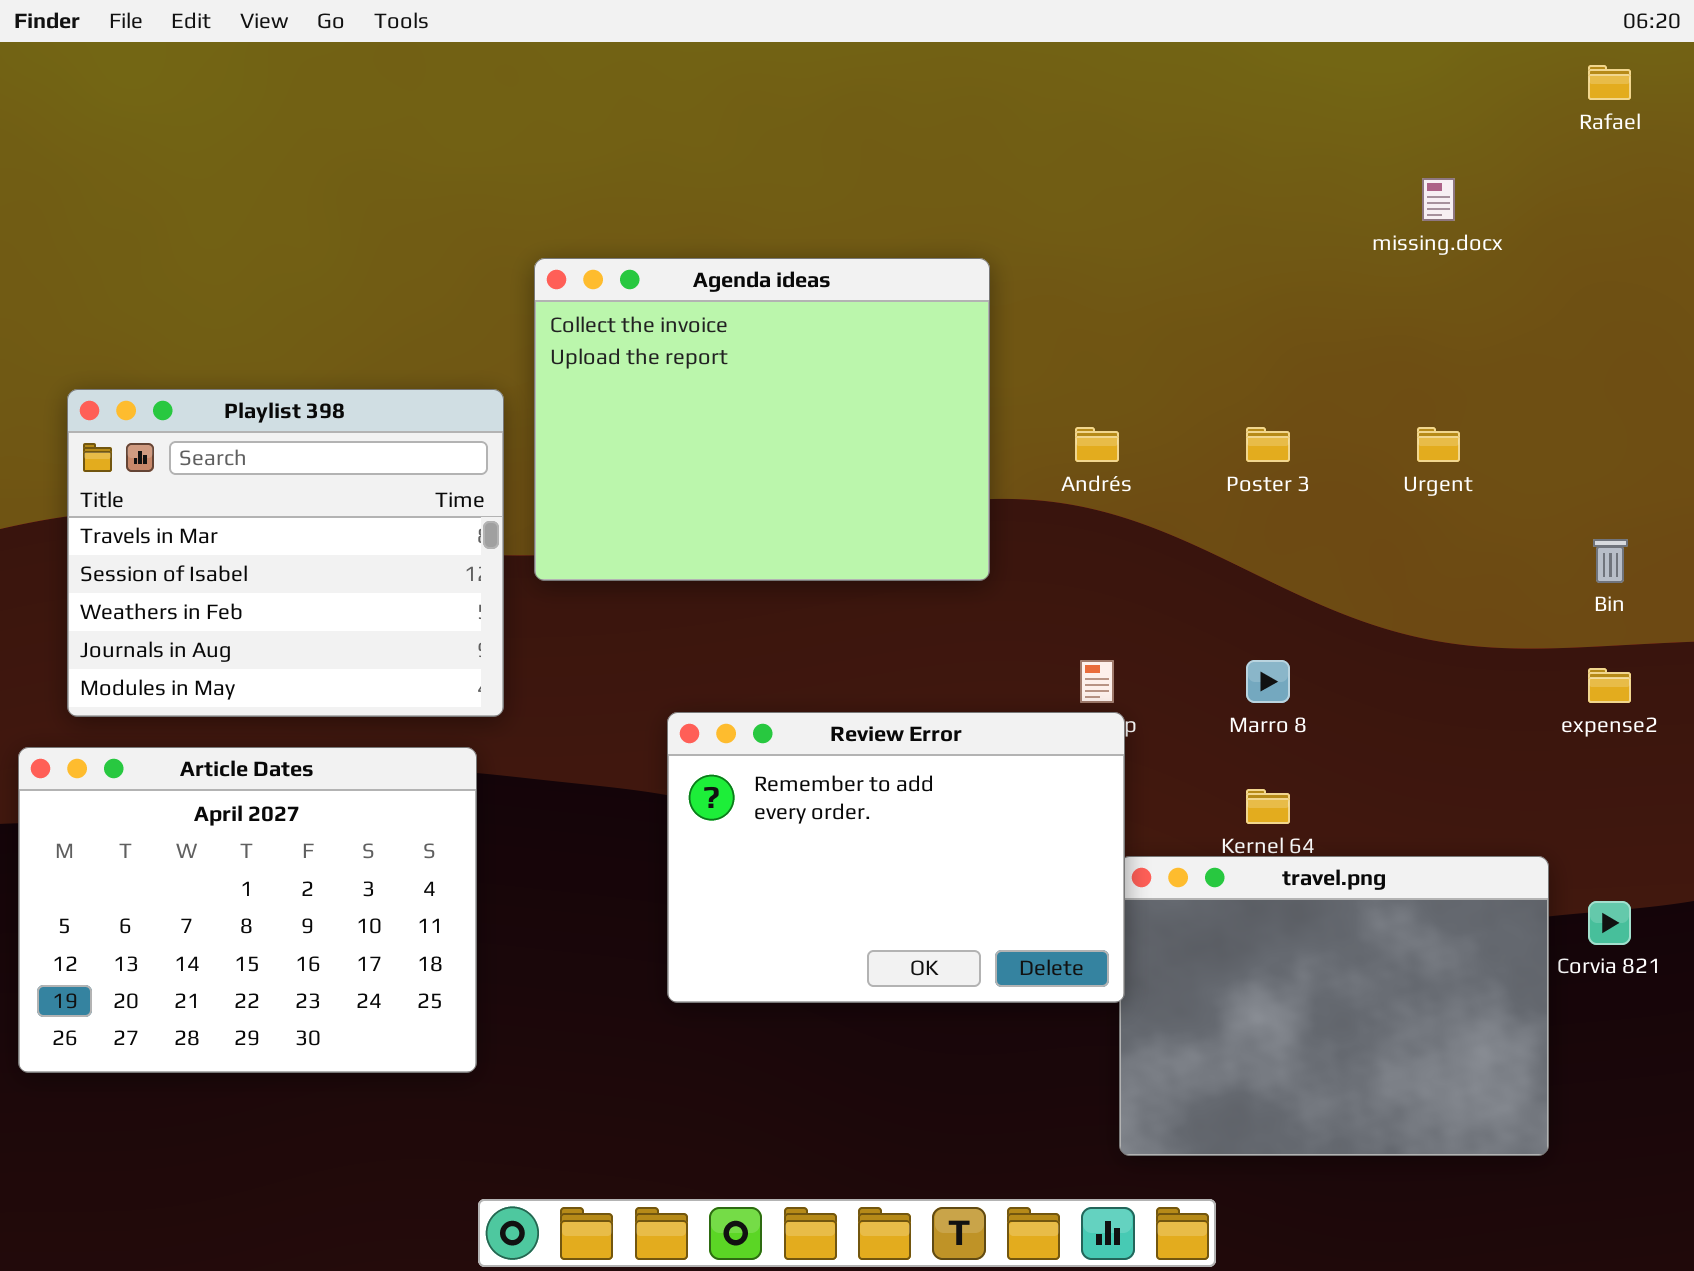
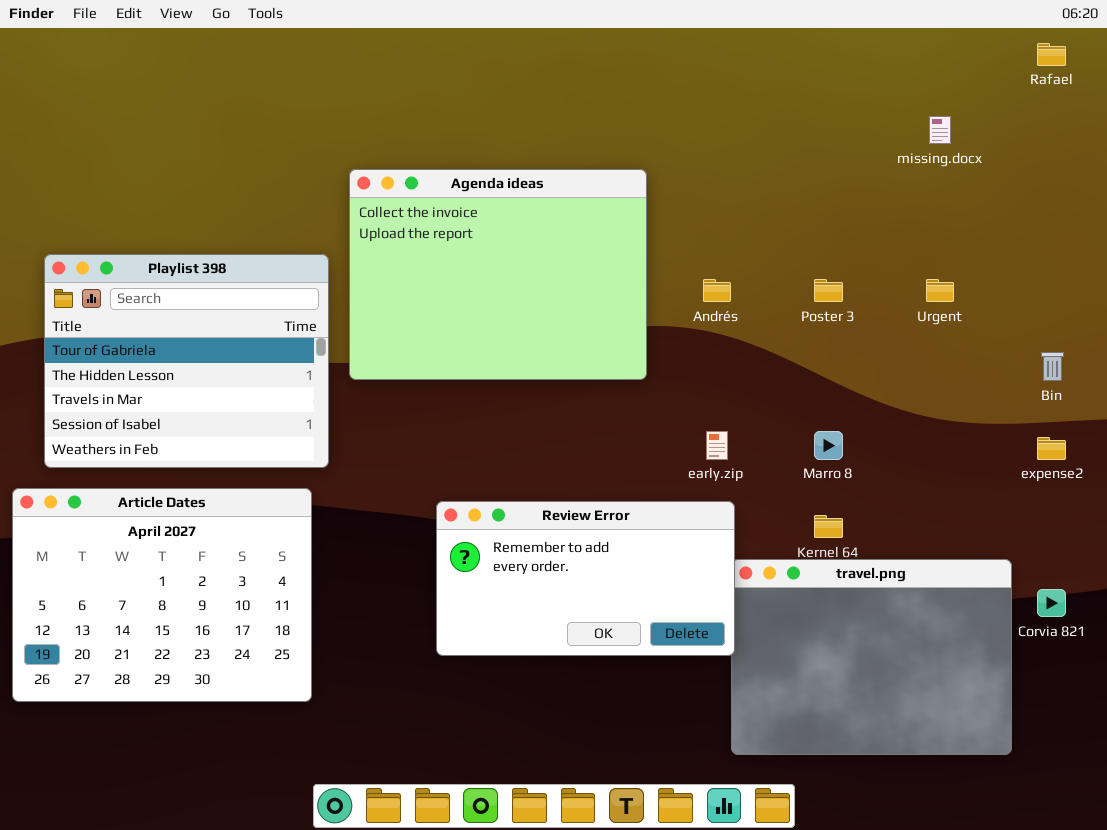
Playlist 398: [67,389,504,717] -> [44,254,329,468], scrolled up 2 rows
Review Error: [667,712,1125,1003] -> [436,501,735,656], resized

